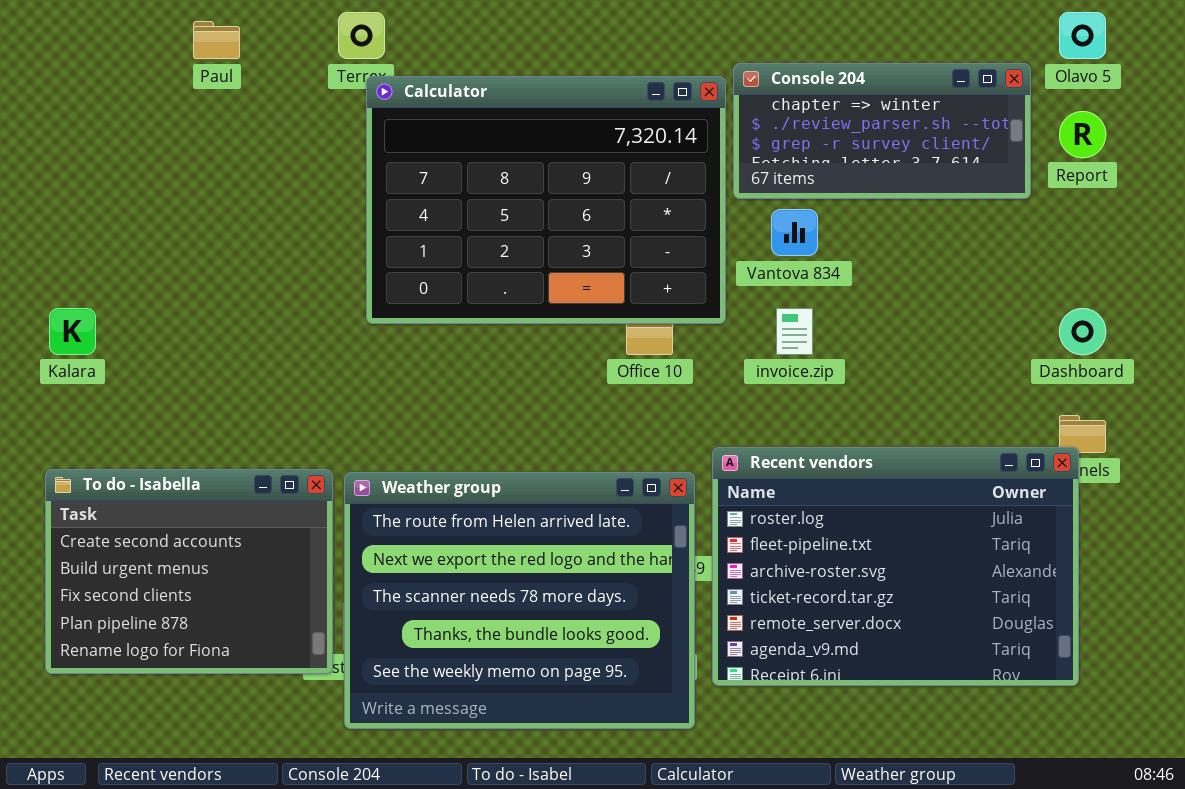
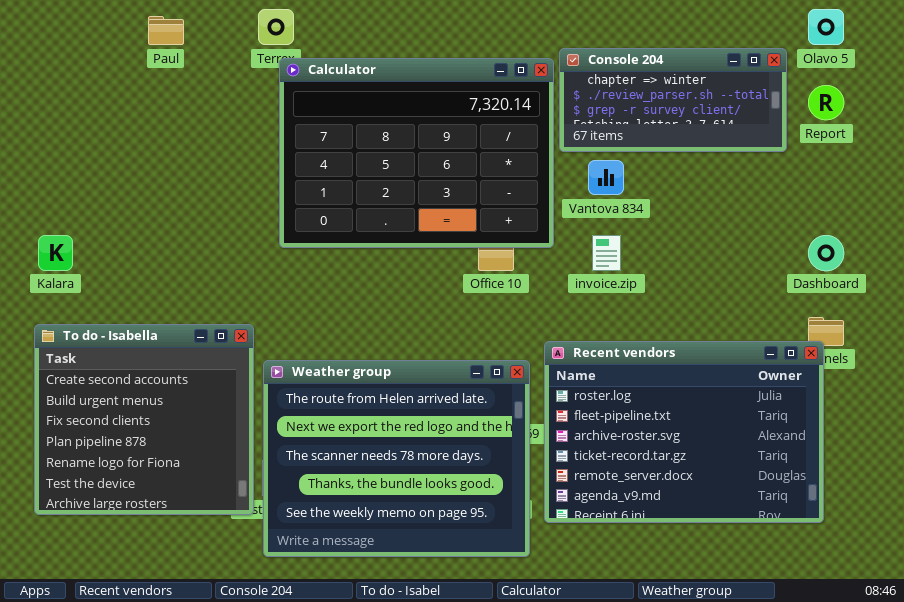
To do - Isabella: [45,469,333,674] -> [34,324,254,515], resized

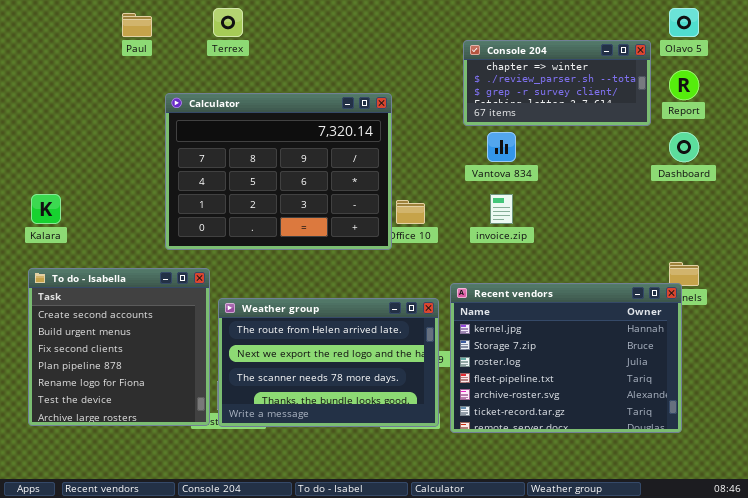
Calculator: [279,58,554,248] -> [165,93,392,250], moved
Dashboard: [808,235,844,271] -> [669,132,699,162], moved
Recent vendors: [544,341,824,523] -> [450,283,682,433], scrolled up 2 rows
Weather group: [263,360,530,557] -> [218,298,439,427], resized

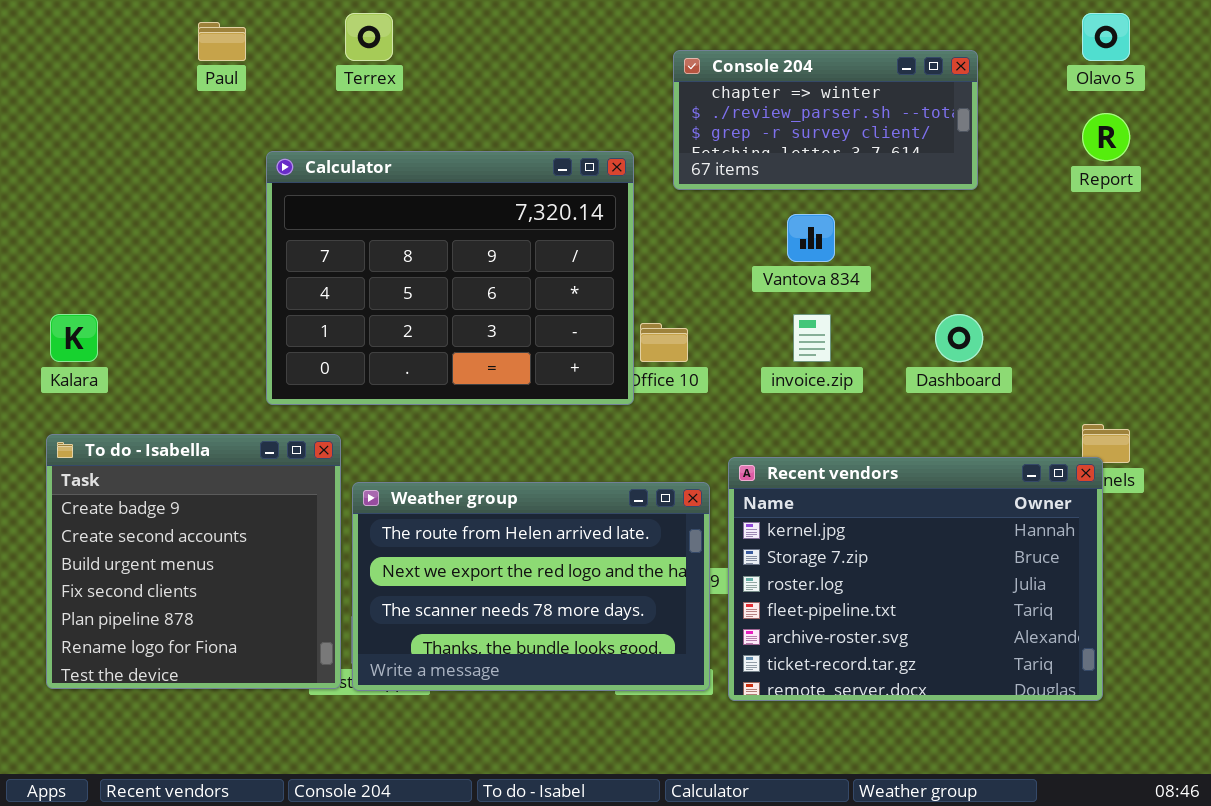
Console 204: [463,40,651,126] -> [673,50,978,190], moved
Dashboard: [669,132,699,162] -> [935,314,983,362], moved
To do - Isabella: [28,268,210,426] -> [46,434,341,689], scrolled up 1 row

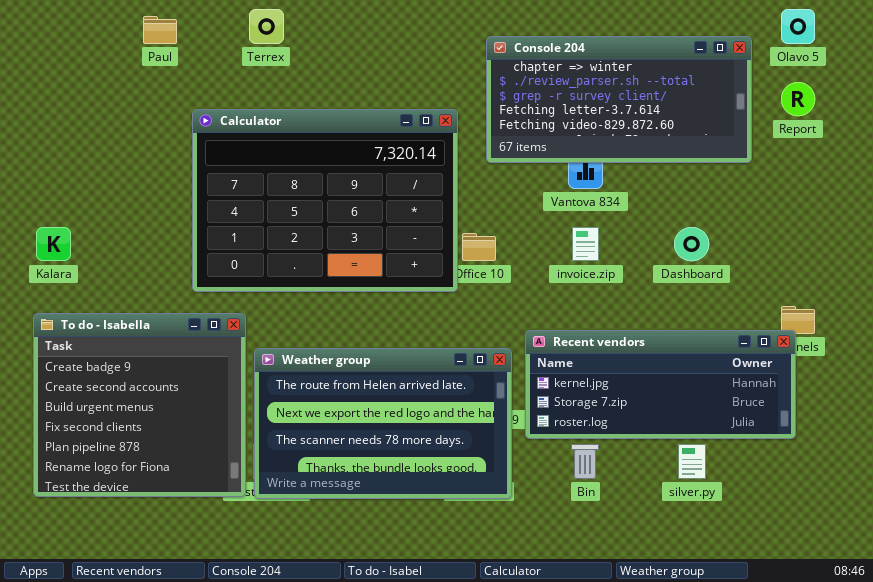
Console 204: [673,50,978,190] -> [486,36,752,163], resized
Recent vendors: [728,457,1103,701] -> [525,330,796,439], resized

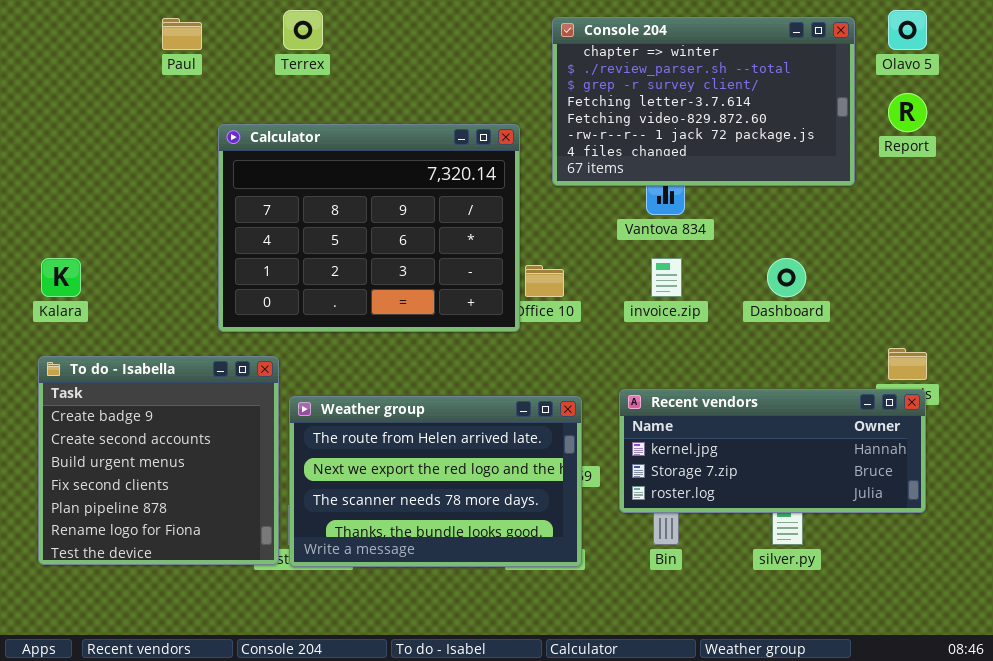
Console 204: [486,36,752,163] -> [552,17,855,186], resized
Recent vendors: [525,330,796,439] -> [619,389,926,513], moved

